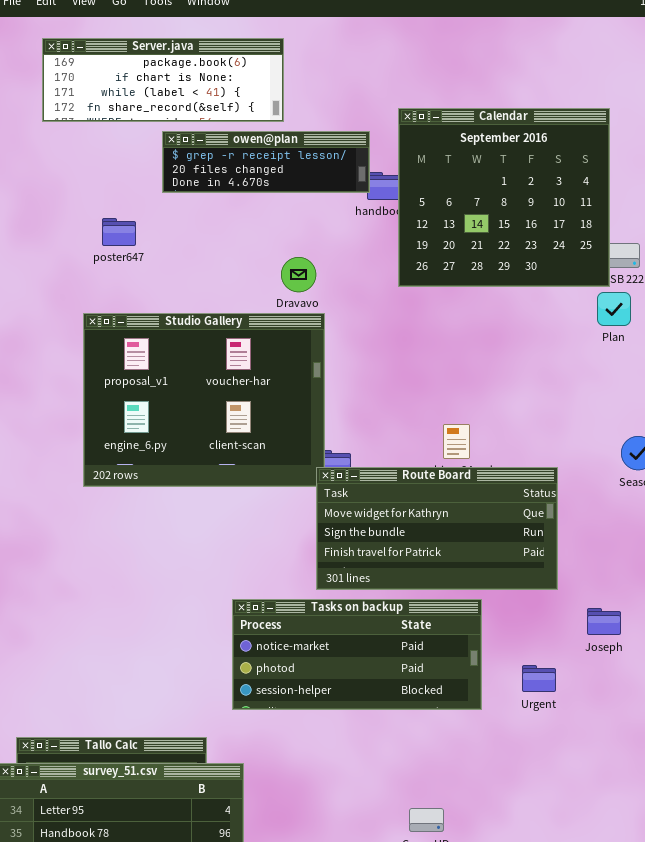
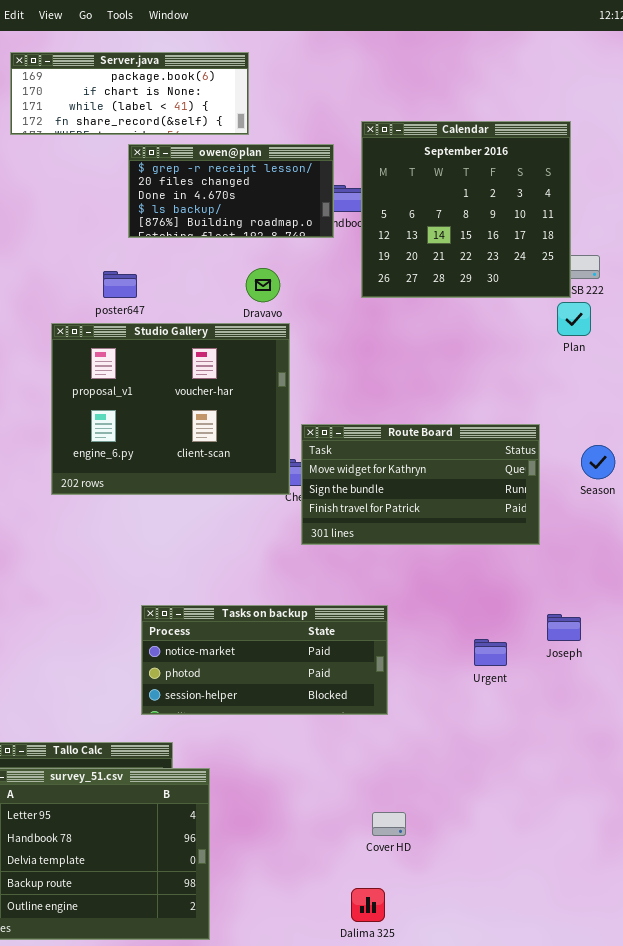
owen@plan: [162,131,370,193] -> [128,144,334,238], resized
poster647: [102,218,136,246] -> [103,271,137,298], moved
Route Board: [316,467,558,590] -> [301,424,540,545], moved
Tasks on backup: [232,599,482,710] -> [141,605,388,715], moved
Urgent: [522,665,556,692] -> [474,639,507,666], moved

